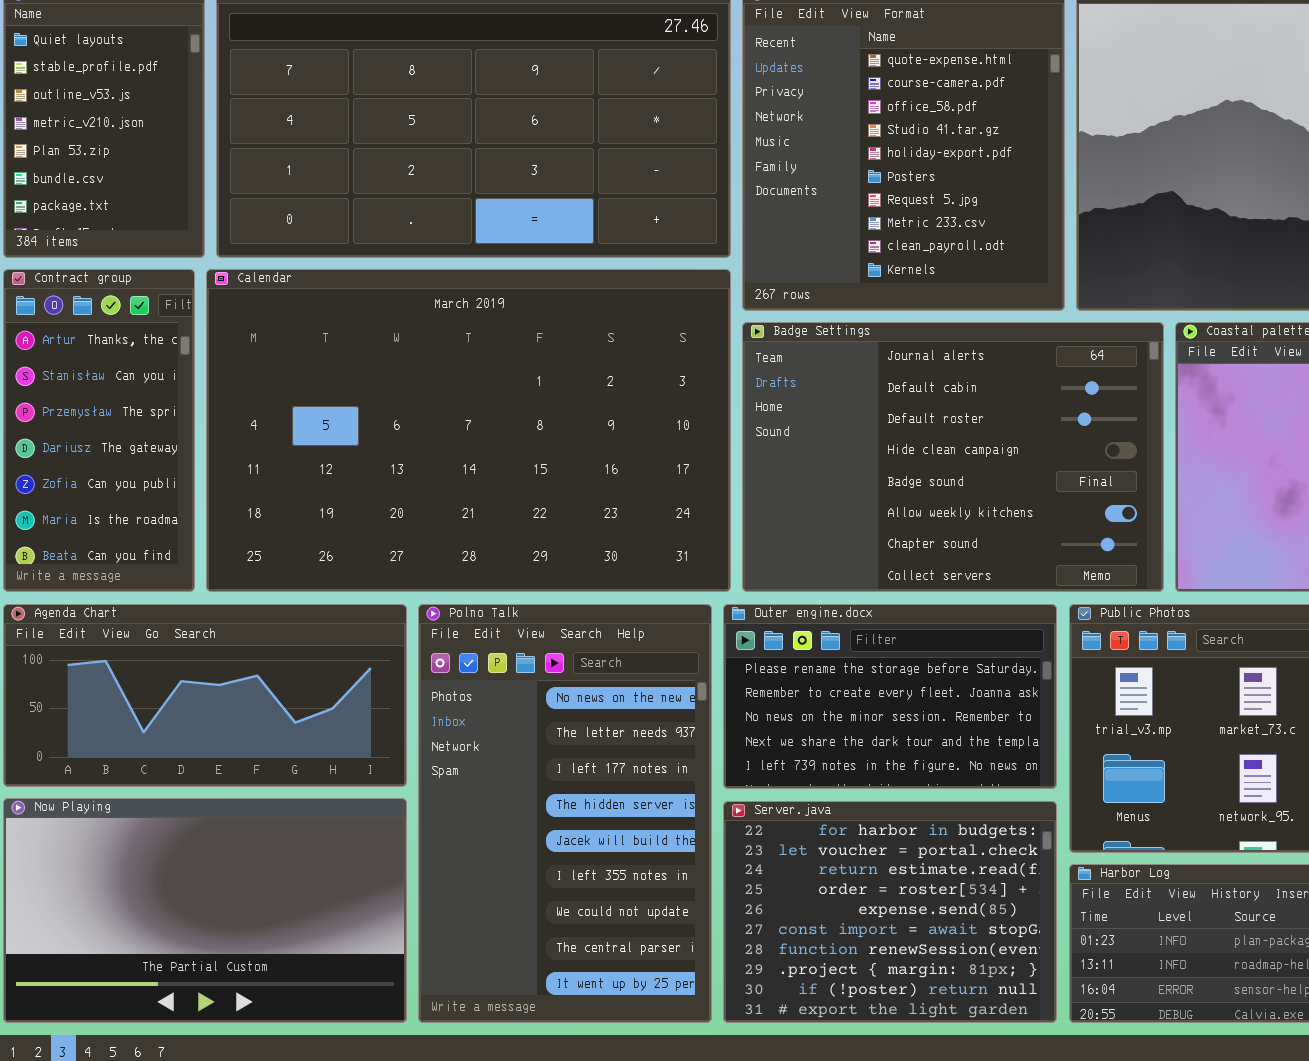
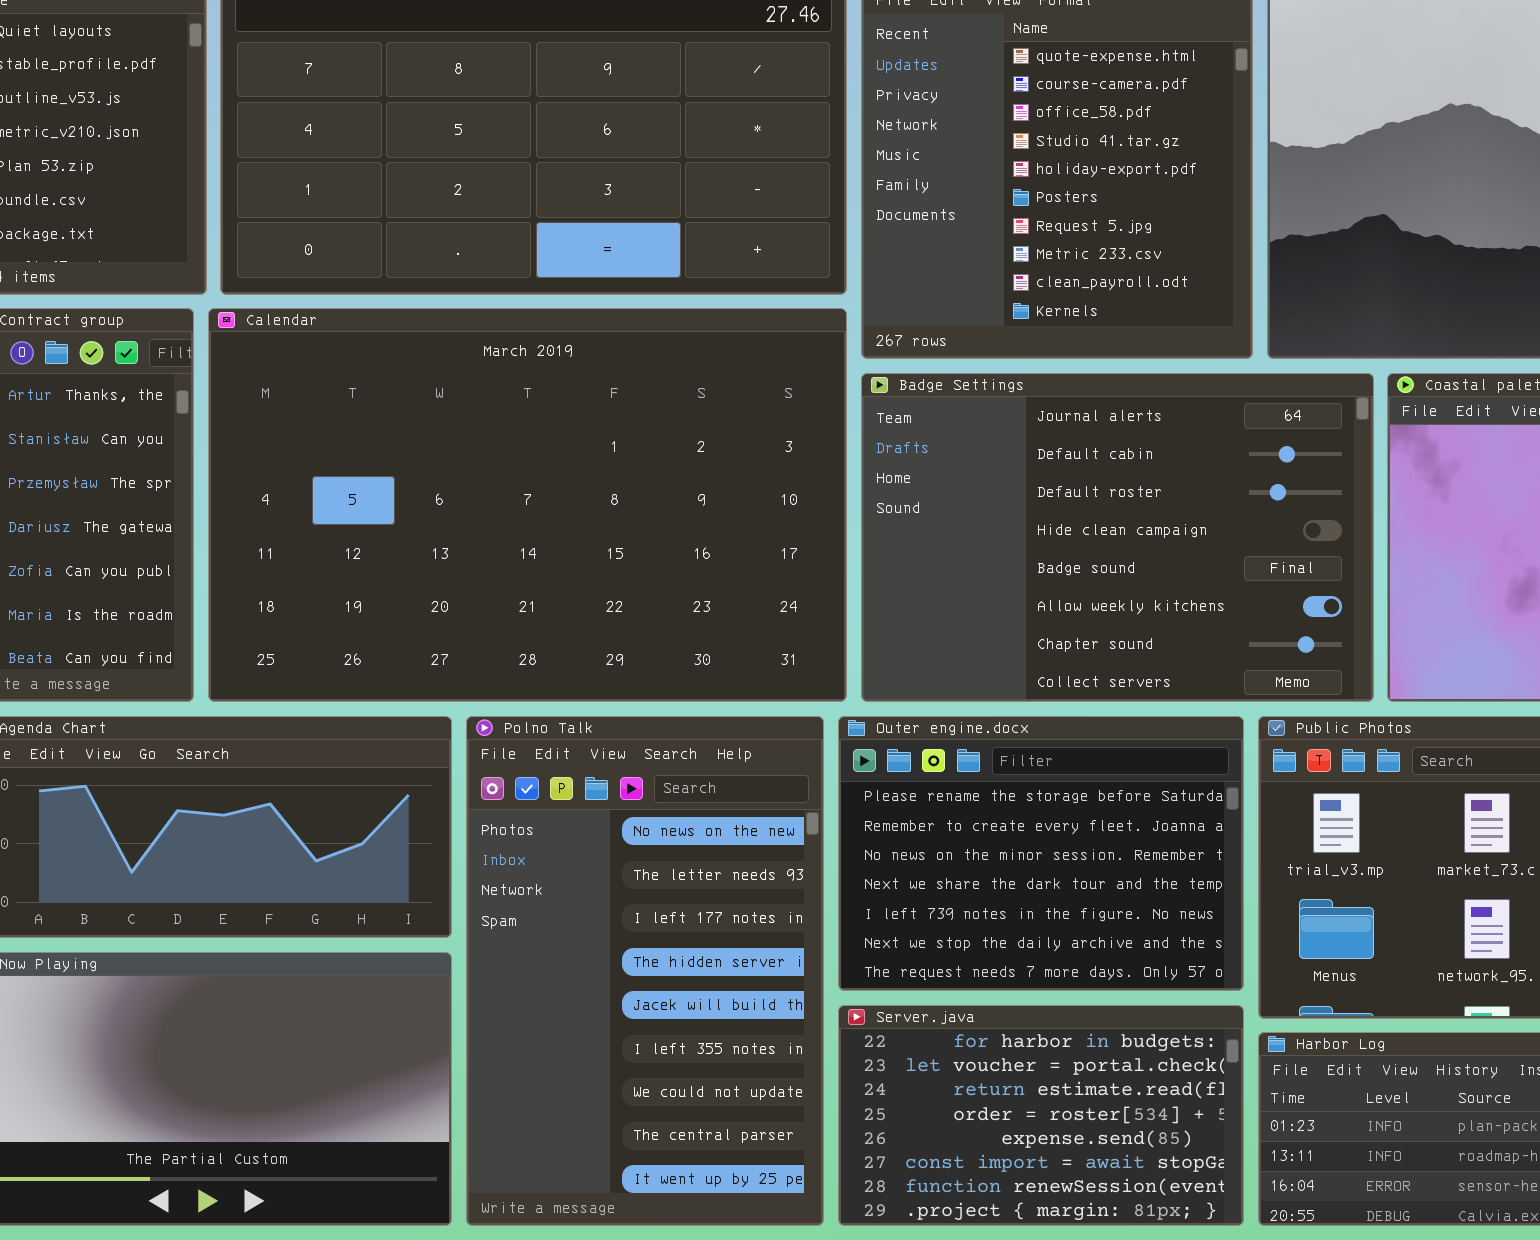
Outer engine.docx: [723,604,1057,789] -> [838,716,1244,991], resized
Server.java: [723,801,1057,1023] -> [838,1005,1244,1226], resized

